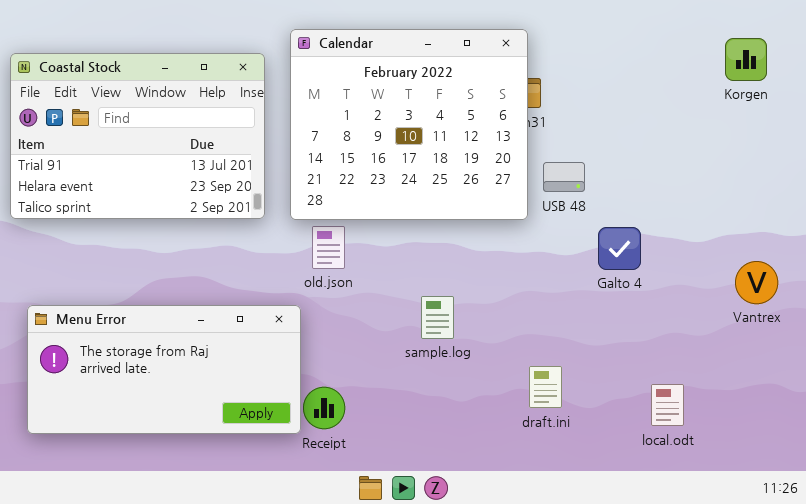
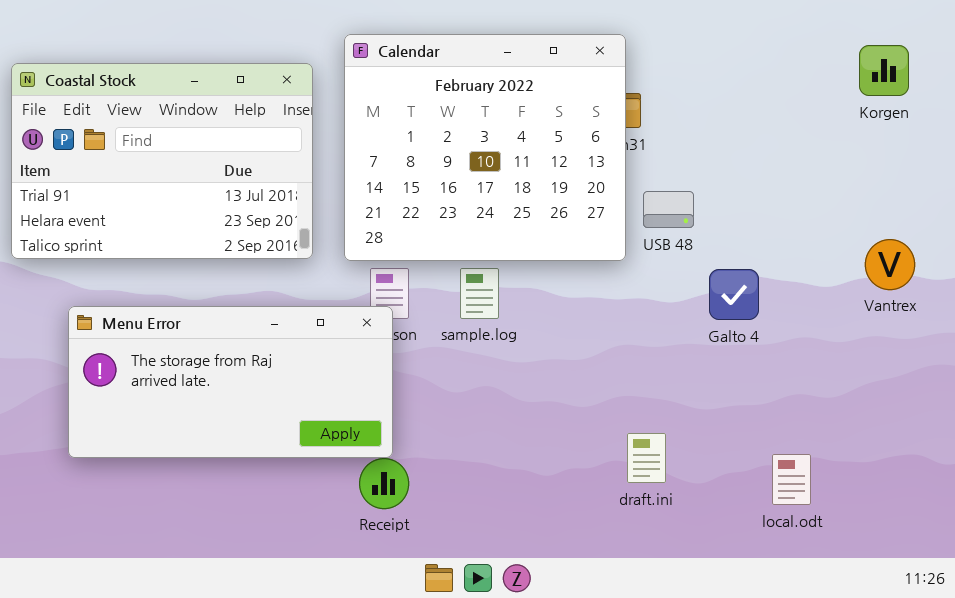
Vantrex: [735,261,778,304] -> [865,239,915,290], moved
sample.log: [421,296,454,339] -> [460,268,499,319], moved
Menu Error: [27,305,301,434] -> [68,306,393,458], moved

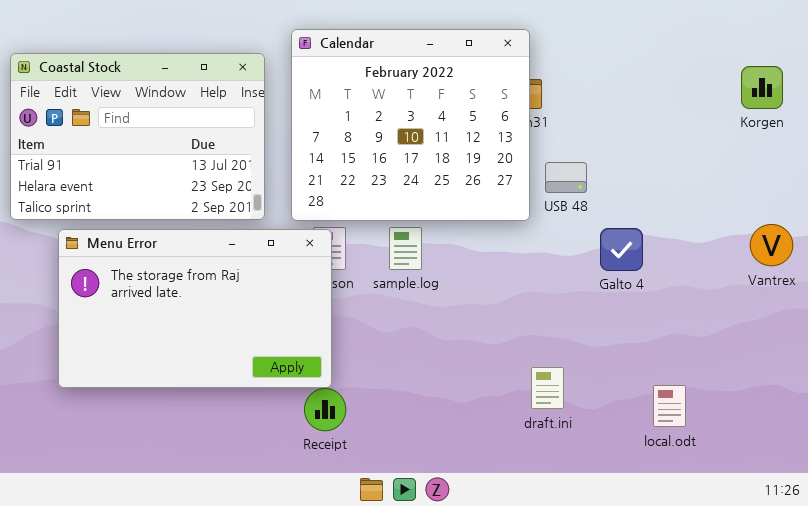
Korgen: [859,45,909,96] -> [741,66,783,109], moved
Vantrex: [865,239,915,290] -> [750,224,793,266], moved
Menu Error: [68,306,393,458] -> [58,229,332,388], resized

